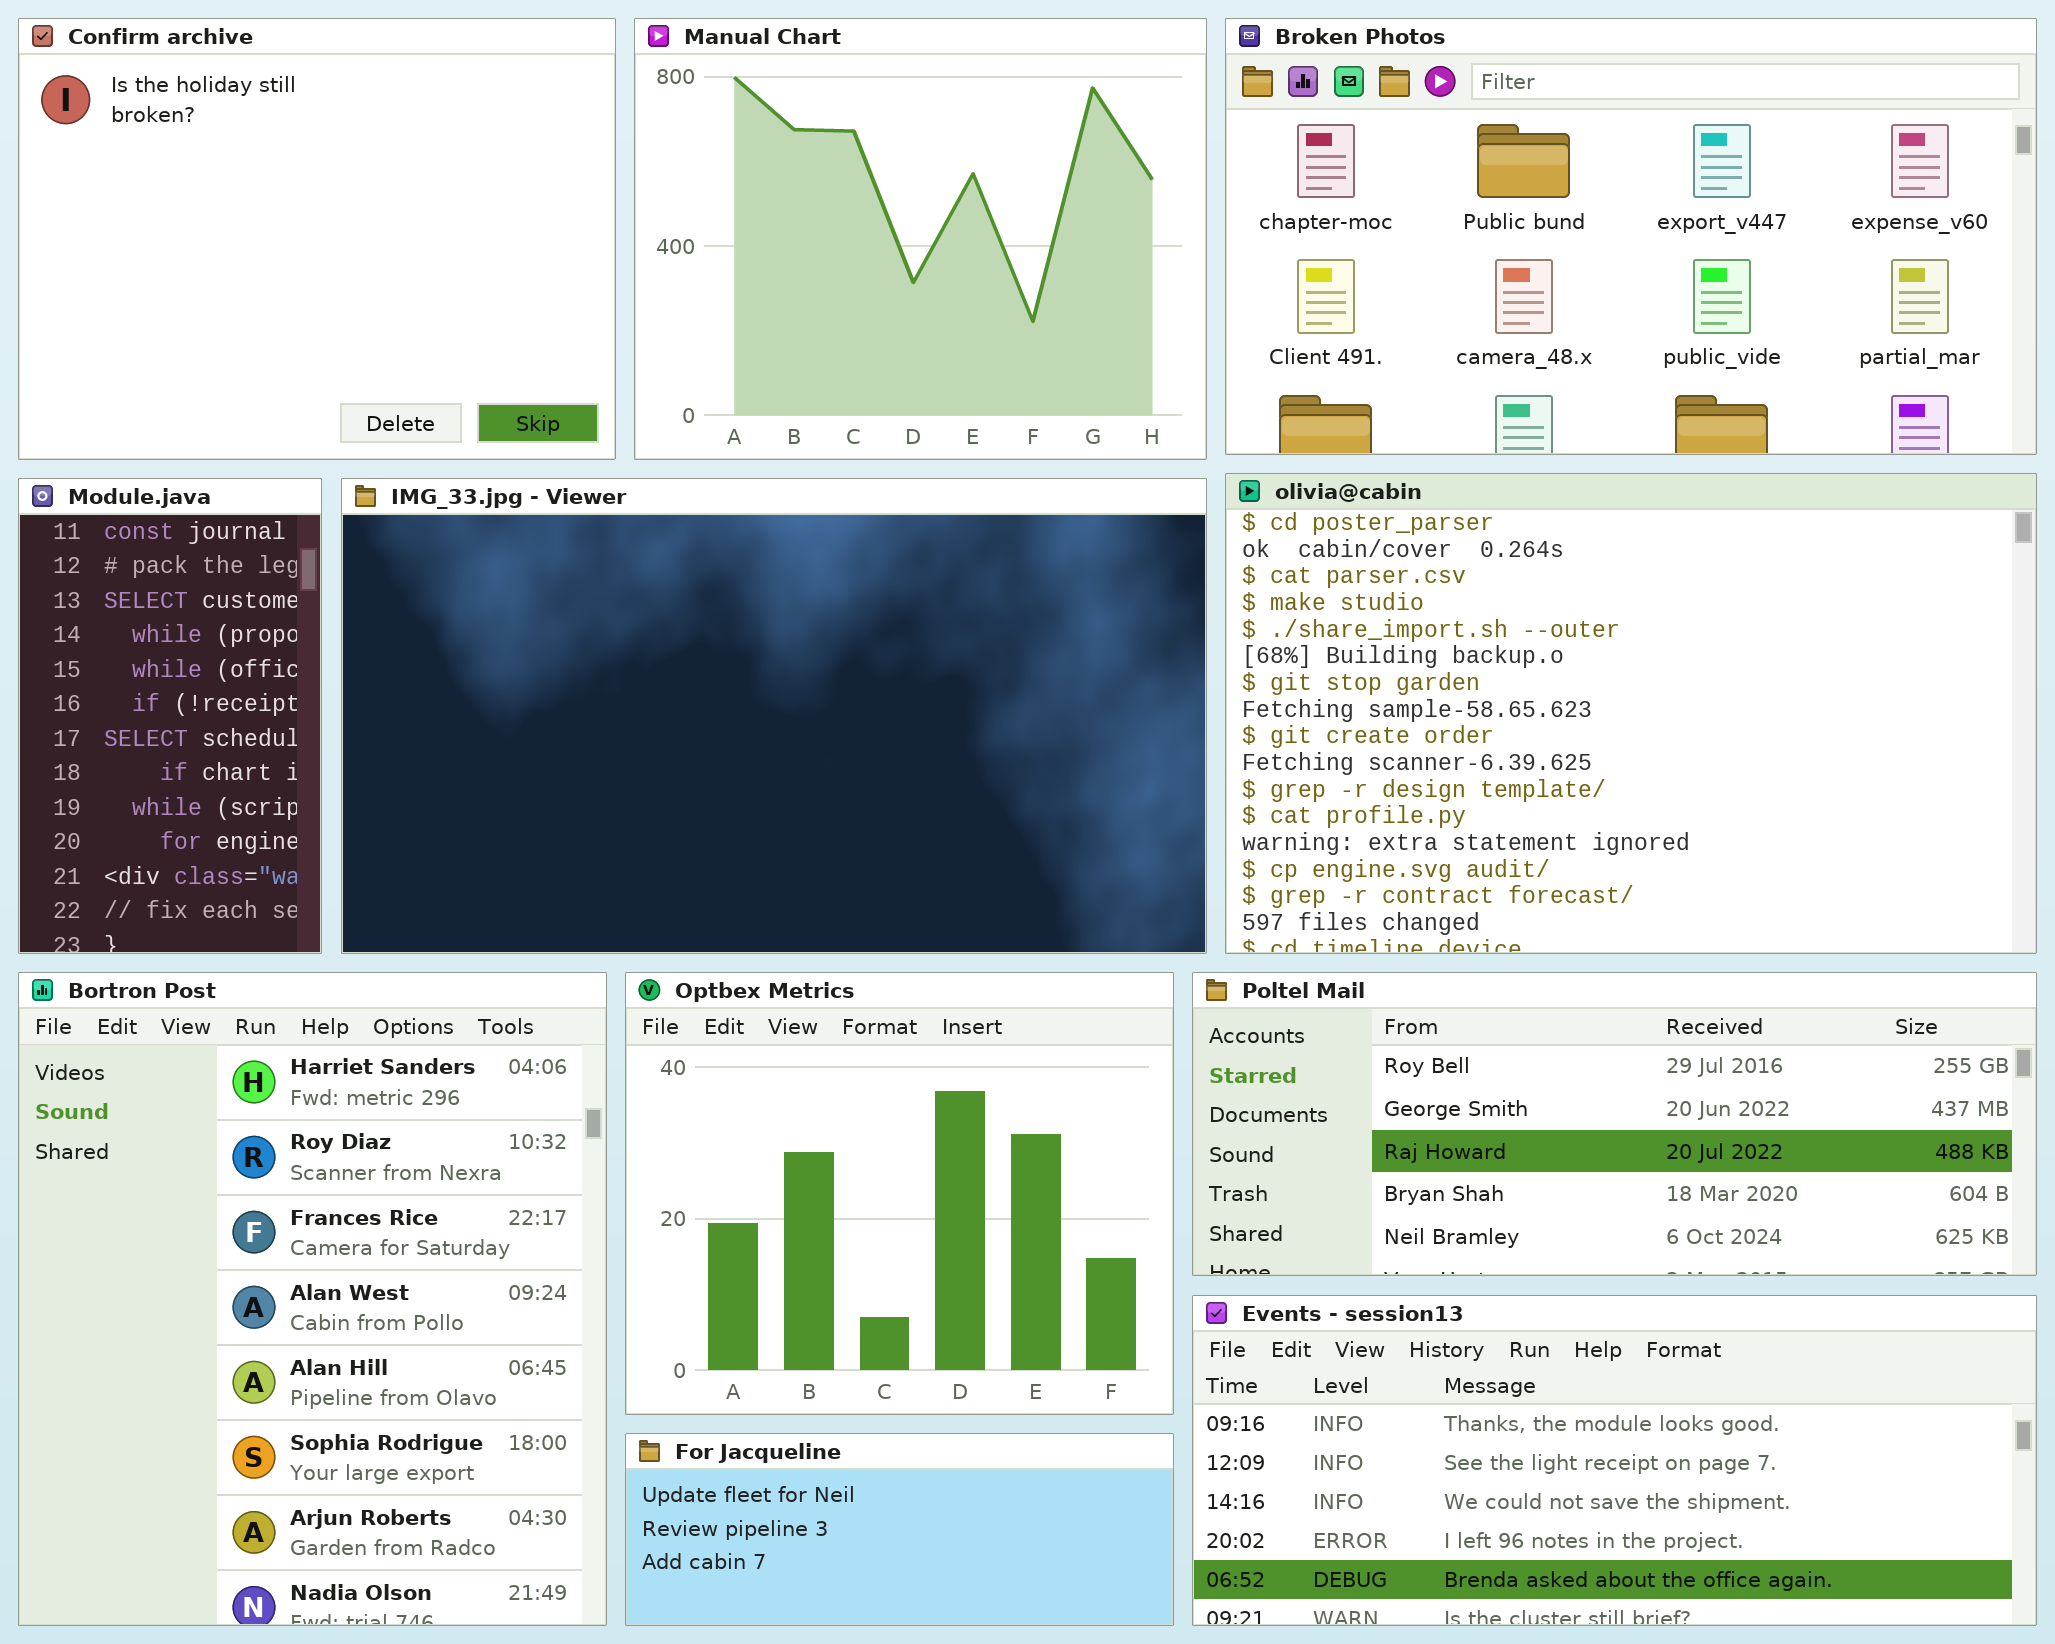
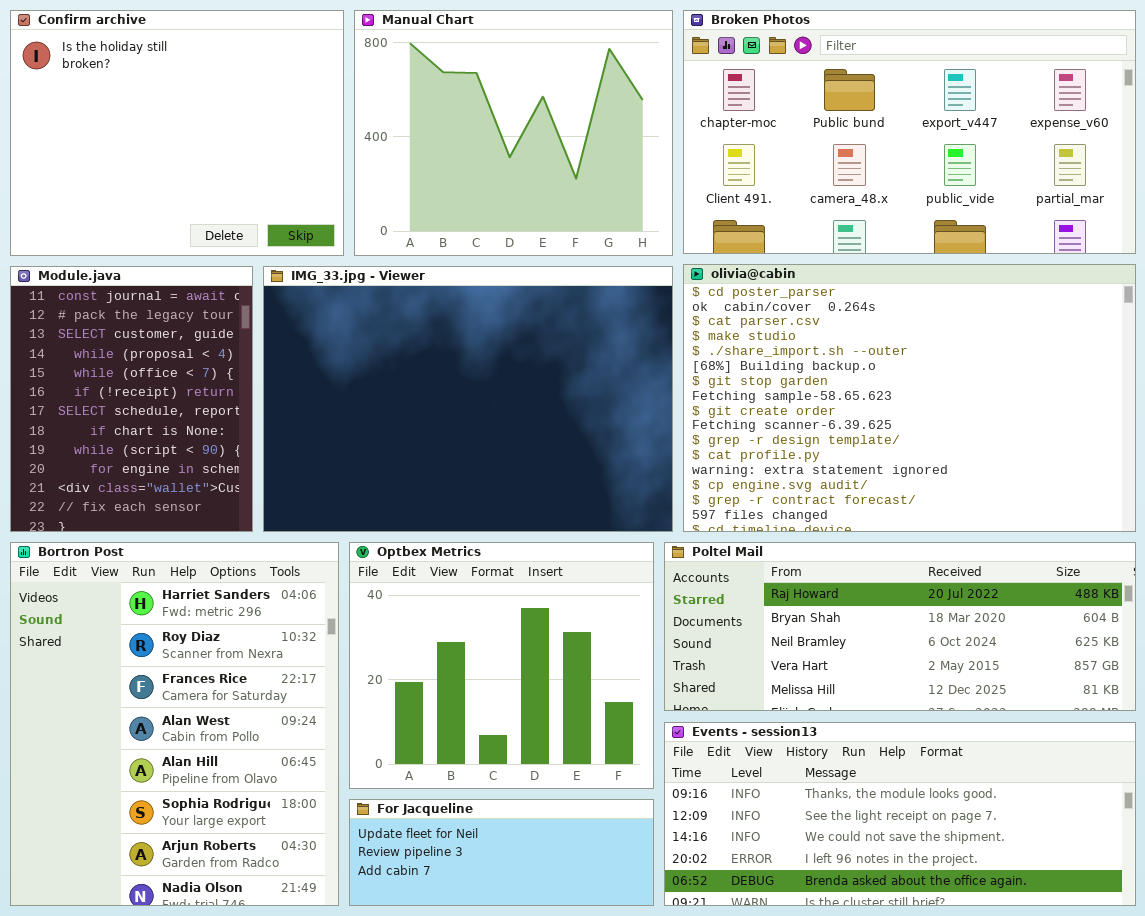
Module.java: [18,478,322,954] -> [10,266,253,532], resized
IMG_33.jpg - Viewer: [341,478,1207,954] -> [263,266,673,532], resized
Poltel Mail: [1192,972,2037,1276] -> [664,542,1136,711], scrolled down 2 rows

